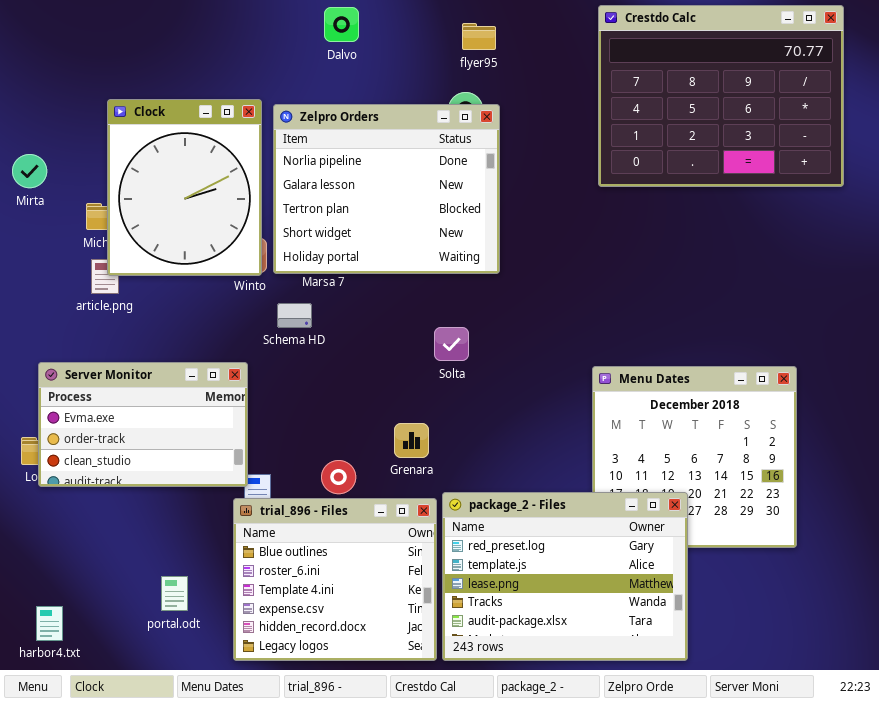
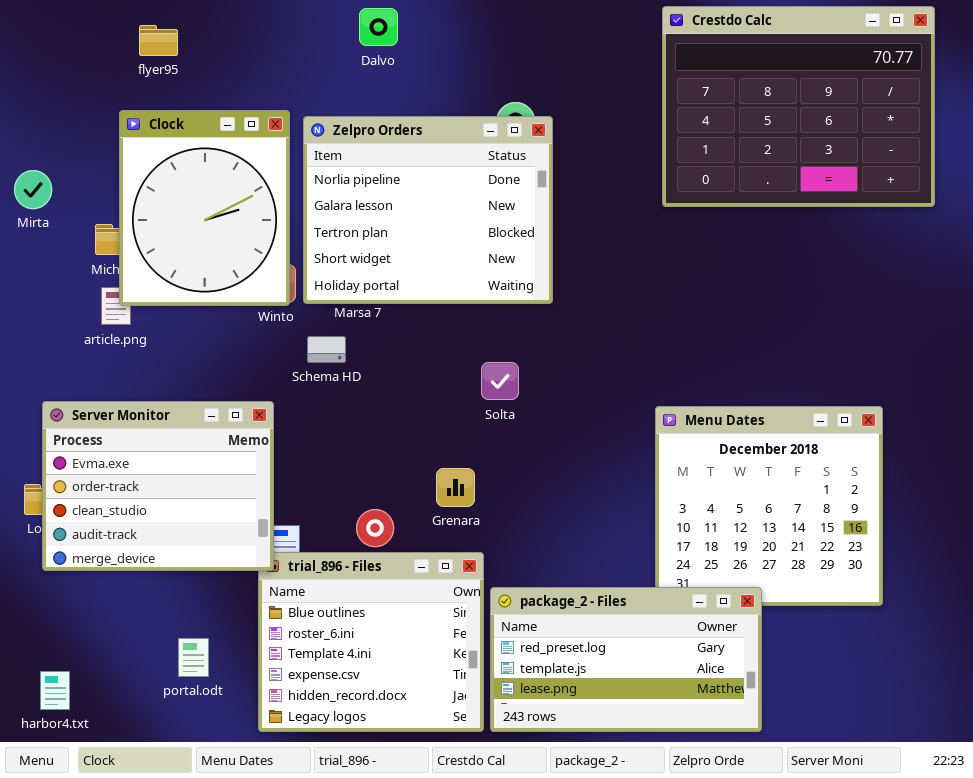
flyer95: [462,23,496,50] -> [139,25,178,56], moved
Server Monitor: [38,362,248,487] -> [42,401,274,571], resized
package_2 - Files: [442,492,688,661] -> [490,587,762,732], resized

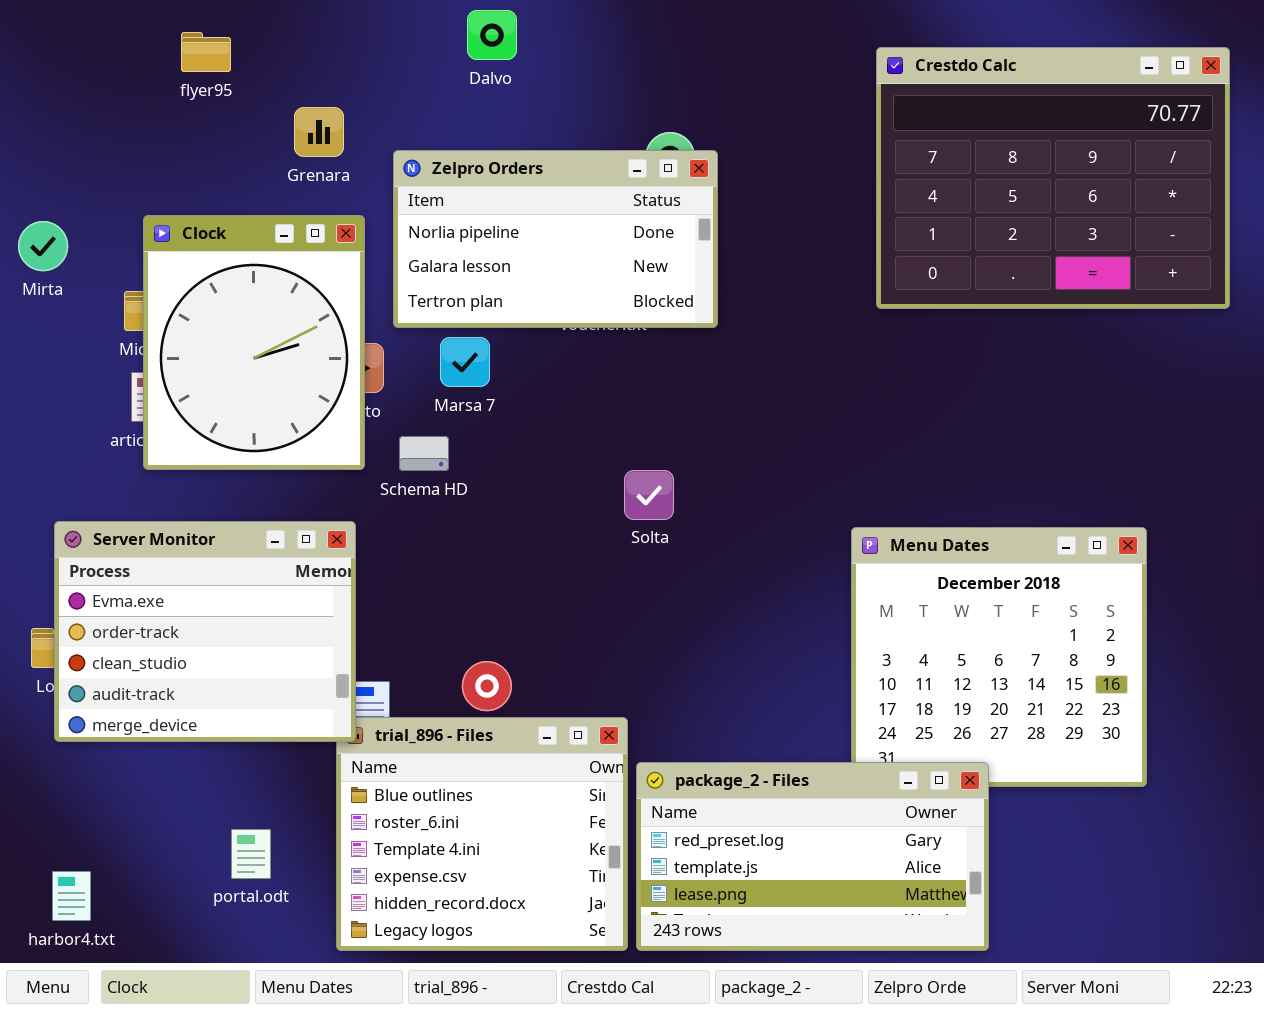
Crestdo Calc: [662,6,935,207] -> [876,47,1230,309], moved
Clock: [119,110,290,306] -> [143,215,365,470], moved
Zelpro Orders: [303,116,553,304] -> [393,150,718,328], resized
Grenara: [436,468,475,507] -> [294,107,344,157], moved

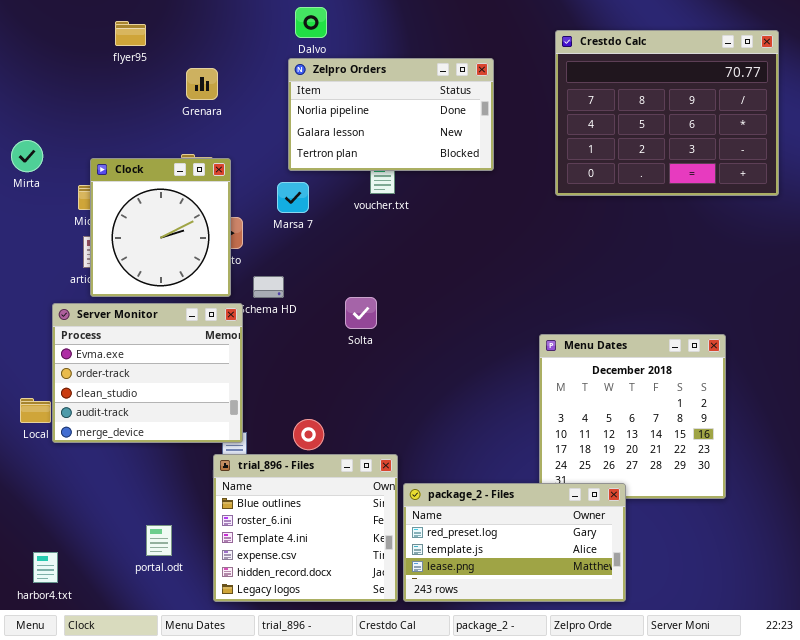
Zelpro Orders: [393,150,718,328] -> [288,58,494,171], moved
Clock: [143,215,365,470] -> [90,158,231,297], resized
Marsa 7: [440,337,490,387] -> [277,182,309,213], moved
Solta: [624,470,674,520] -> [345,297,377,329], moved
Server Monitor: [54,521,356,742] -> [52,303,243,443], moved

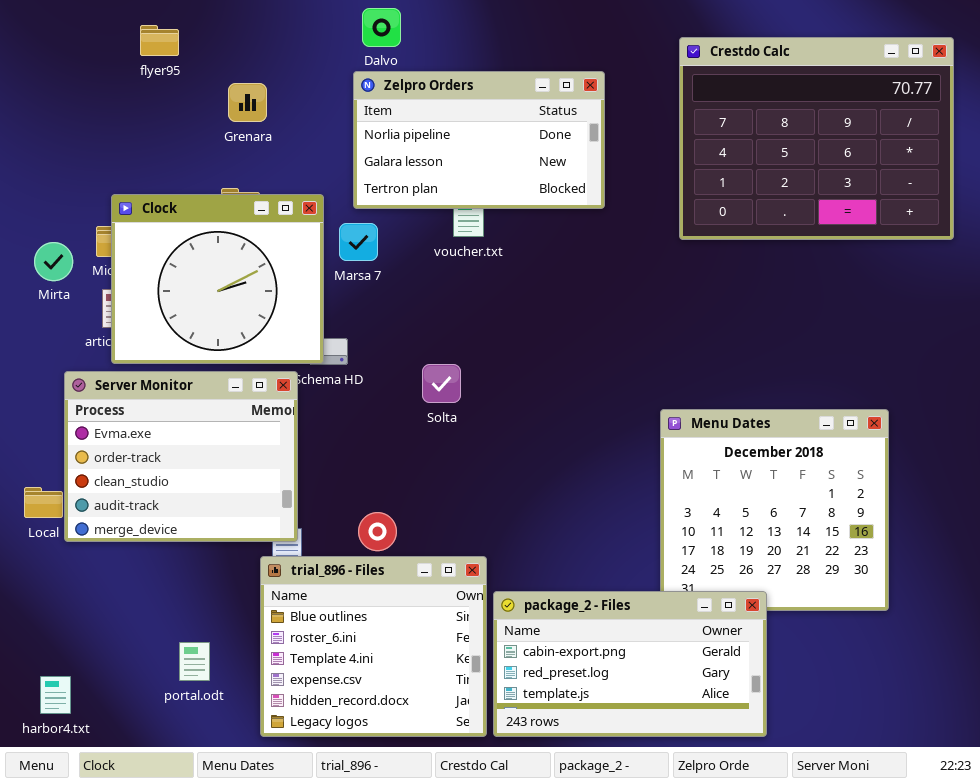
Mirta: [11,140,43,172] -> [34,242,73,281], moved
Clock: [90,158,231,297] -> [111,194,324,364], resized
package_2 - Files: [403,483,626,602] -> [493,591,767,737], scrolled up 1 row

